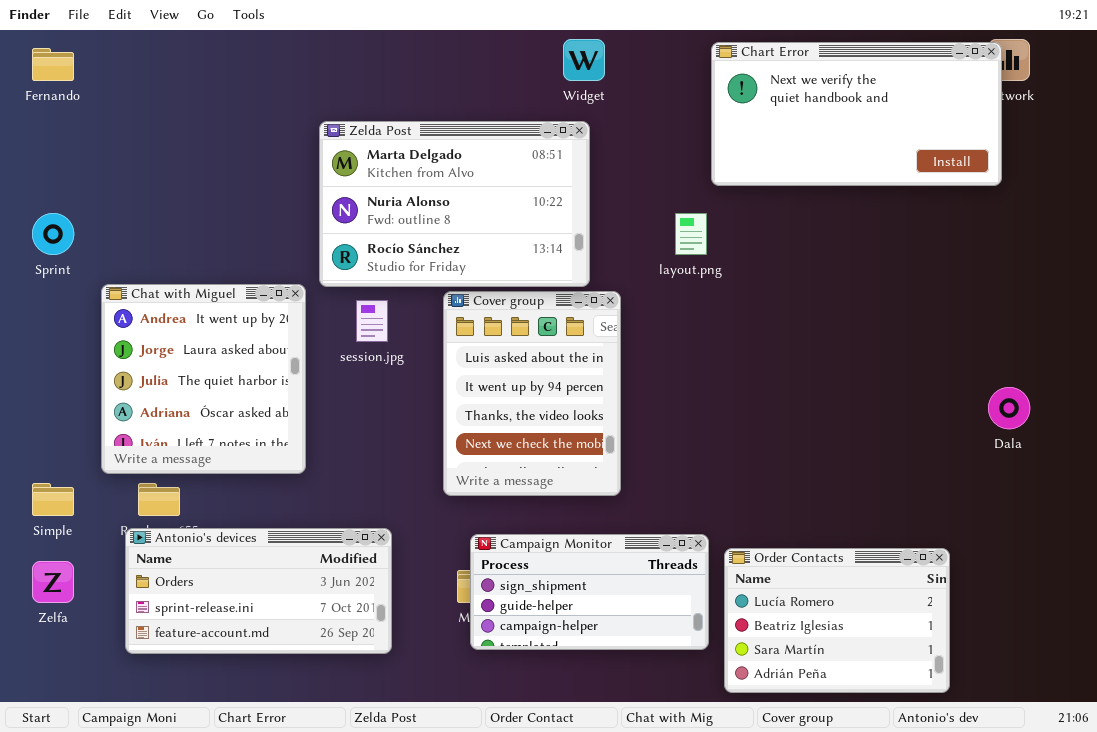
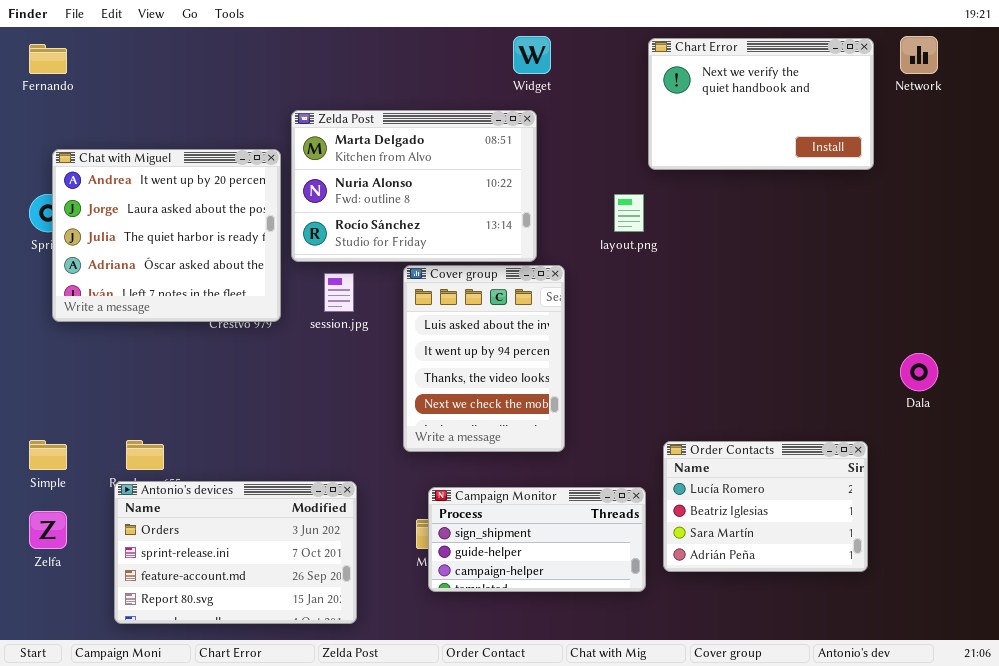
Chart Error: [711,42,1002,186] -> [648,38,874,170], resized
Chat with Miguel: [101,284,306,474] -> [52,149,281,322], moved, resized
Antonio's devices: [125,528,392,654] -> [114,481,357,624], resized
Order Contacts: [724,548,950,693] -> [663,441,868,572], moved

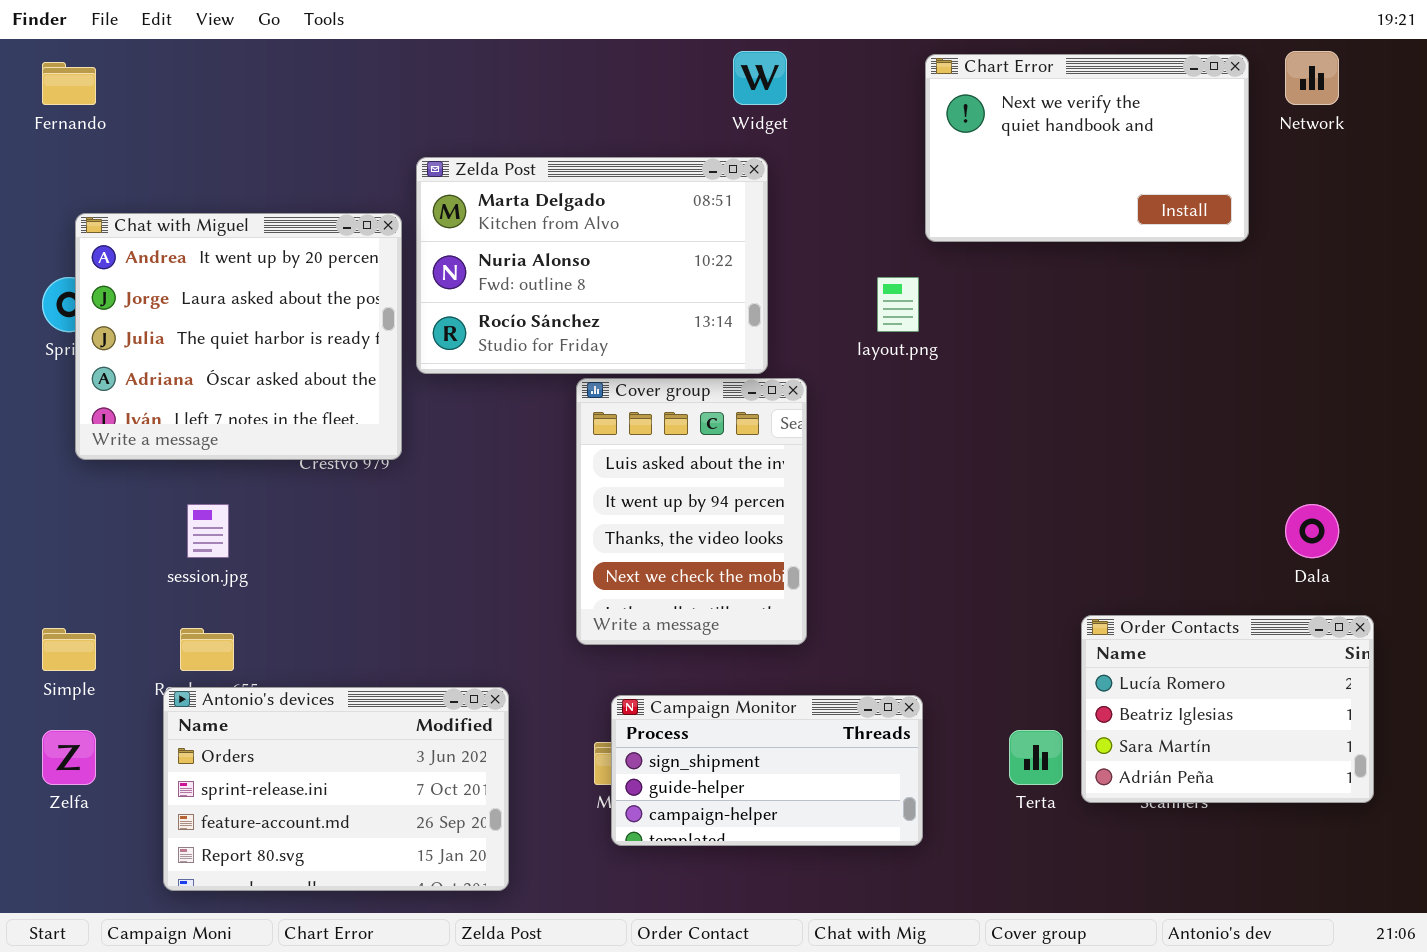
session.jpg: [324,273,354,312] -> [187,504,229,558], moved
Order Contacts: [663,441,868,572] -> [1081,615,1374,803], moved

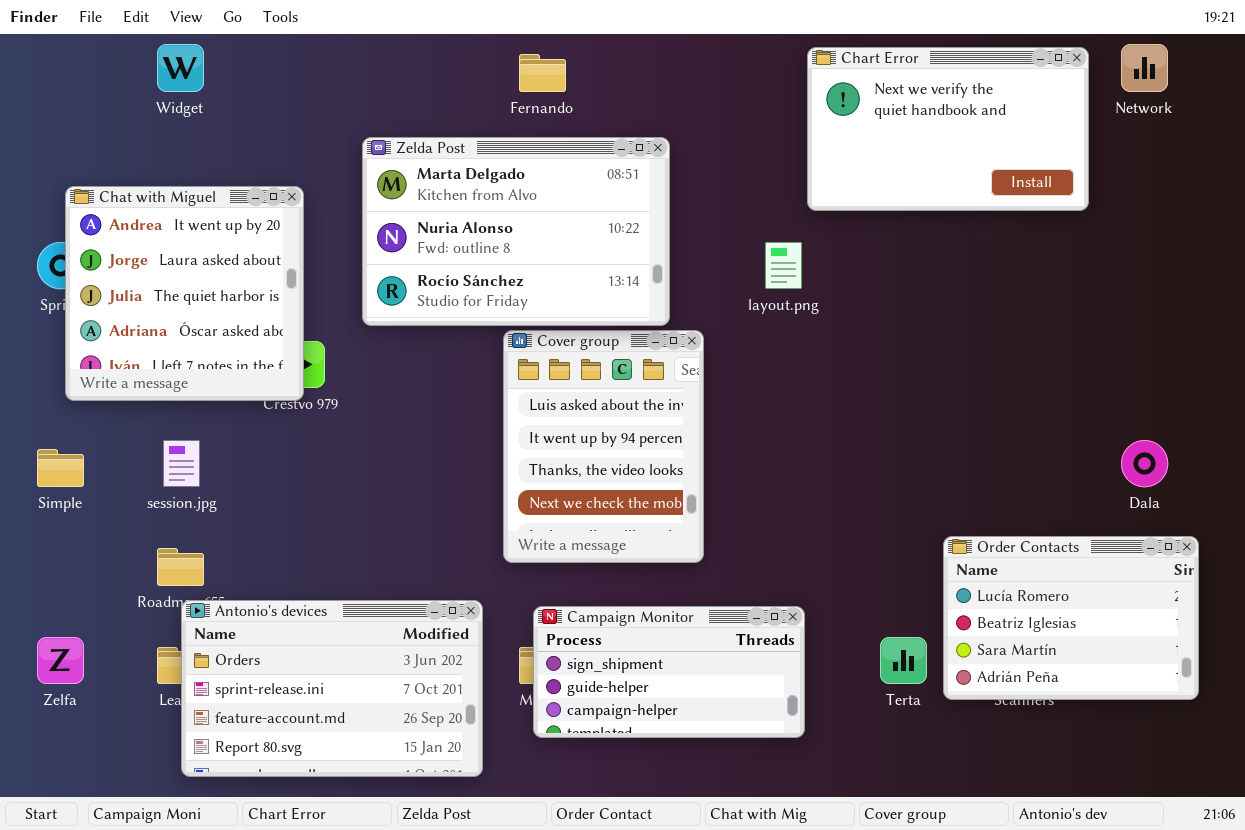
Widget: [733,51,787,105] -> [157,44,204,92], moved
Fernando: [42,62,96,105] -> [519,54,566,92], moved
Chat with Miguel: [75,213,402,460] -> [65,186,304,401], resized
Simple: [42,628,96,671] -> [37,449,84,487], moved
Antonio's devices: [163,687,509,891] -> [181,600,483,777], moved

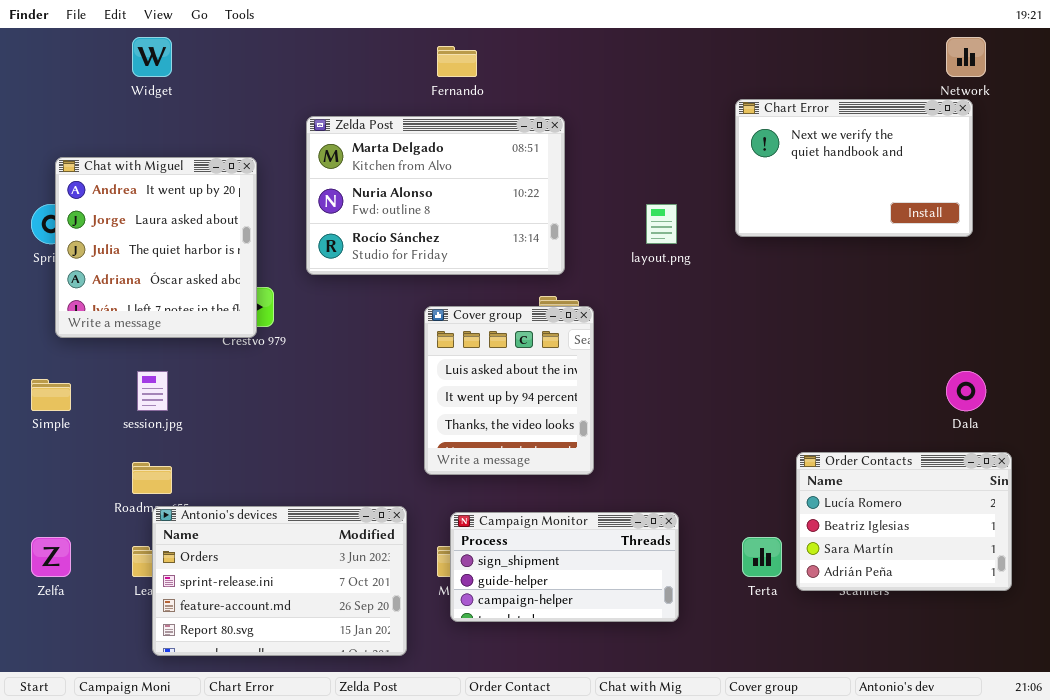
Chart Error: [807,47,1089,211] -> [735,99,973,237], moved
Cover group: [503,330,704,563] -> [424,306,594,475], resized

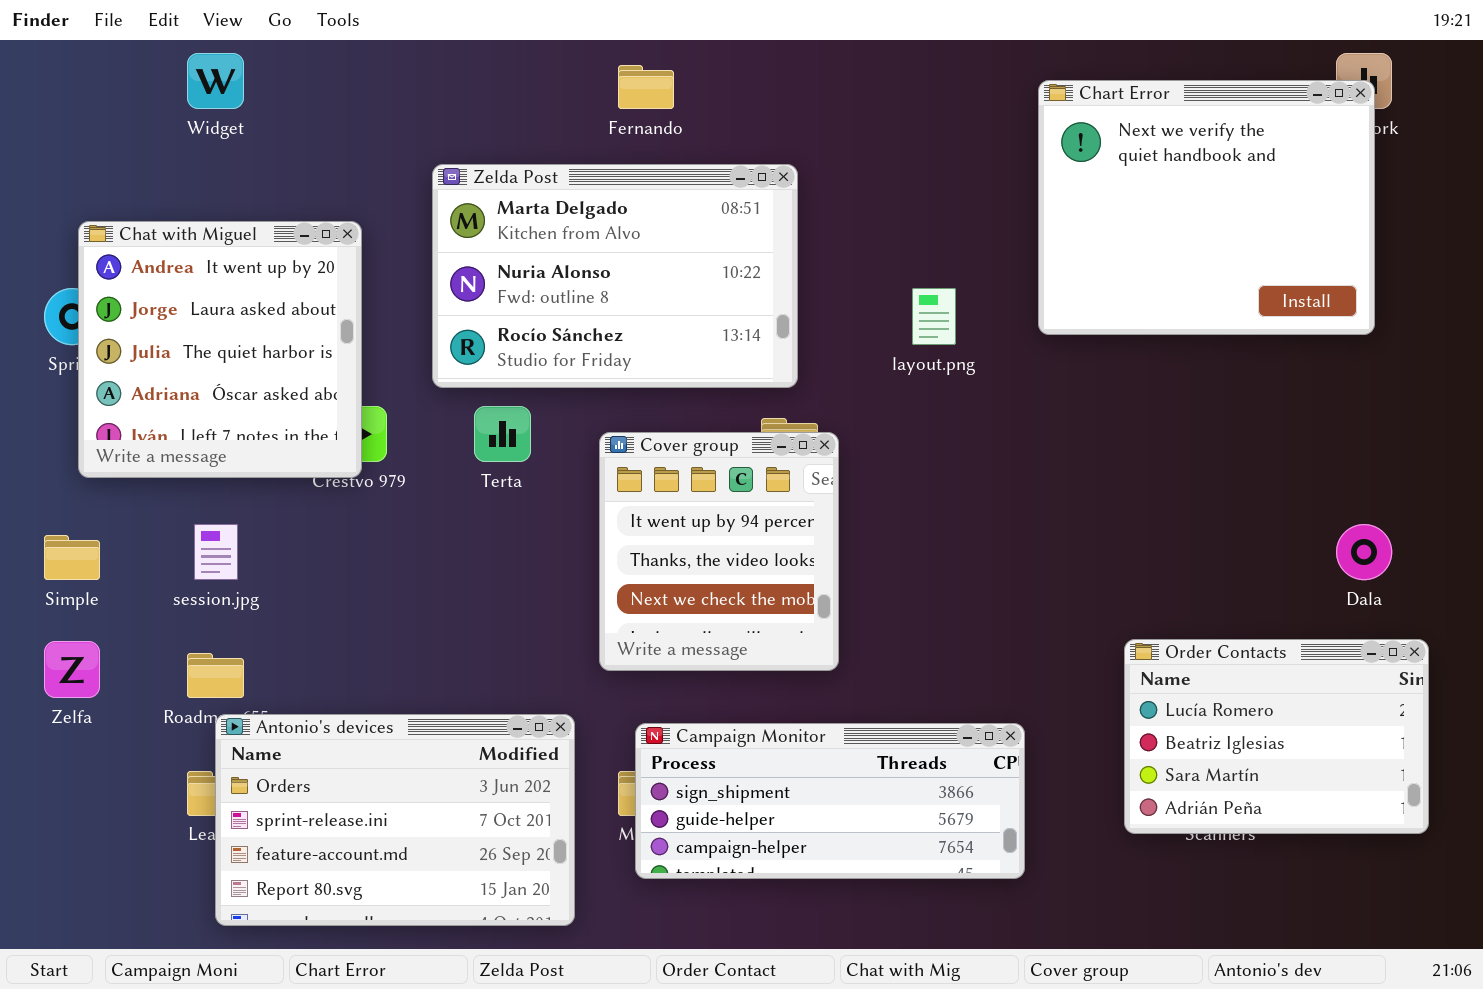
Chart Error: [735,99,973,237] -> [1038,80,1375,335], resized
Cover group: [424,306,594,475] -> [599,432,839,671], scrolled down 1 row
Campaign Monitor: [450,512,679,622] -> [635,723,1025,879], resized
Zelfa: [31,537,71,577] -> [44,641,100,698], moved
Terta: [742,537,782,577] -> [474,406,531,462], moved

